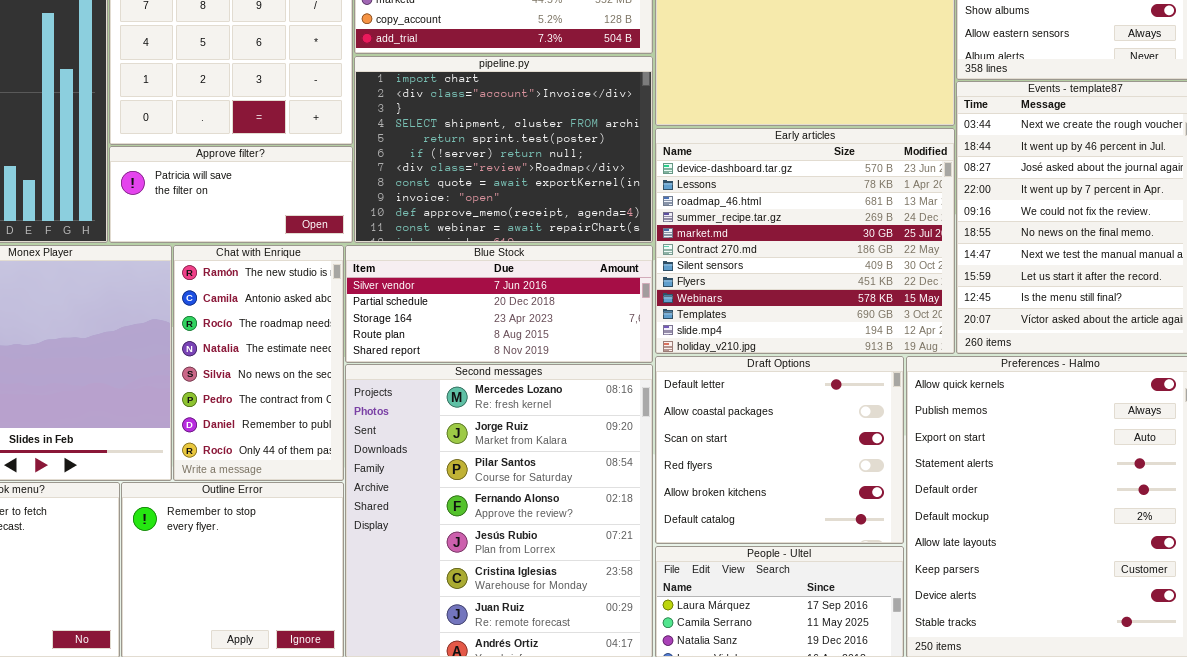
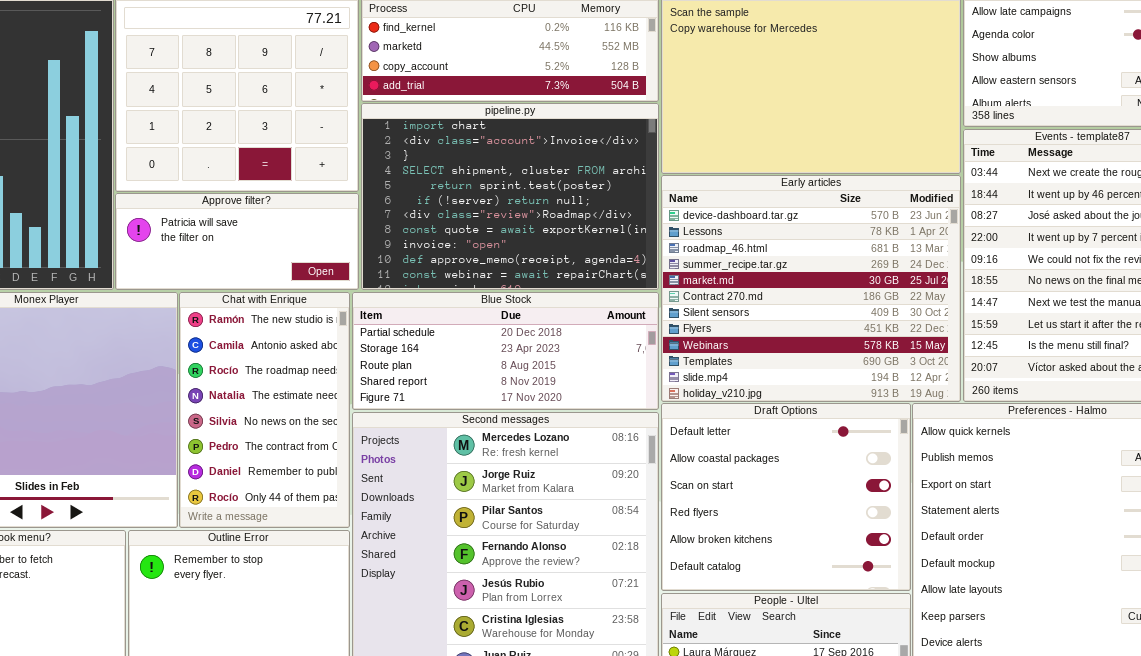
Blue Stock: [345,245,653,363] -> [352,292,659,410], scrolled down 1 row

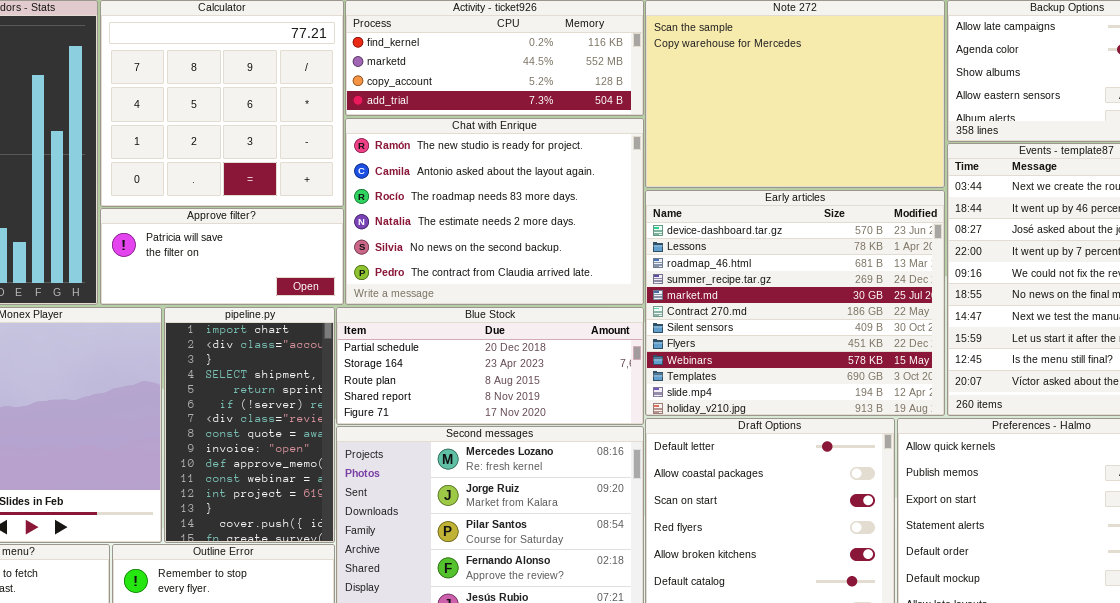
pipeline.py: [361,103,659,290] -> [164,307,335,543], moved, resized
Chat with Enrique: [179,292,350,528] -> [345,118,644,305], moved, resized

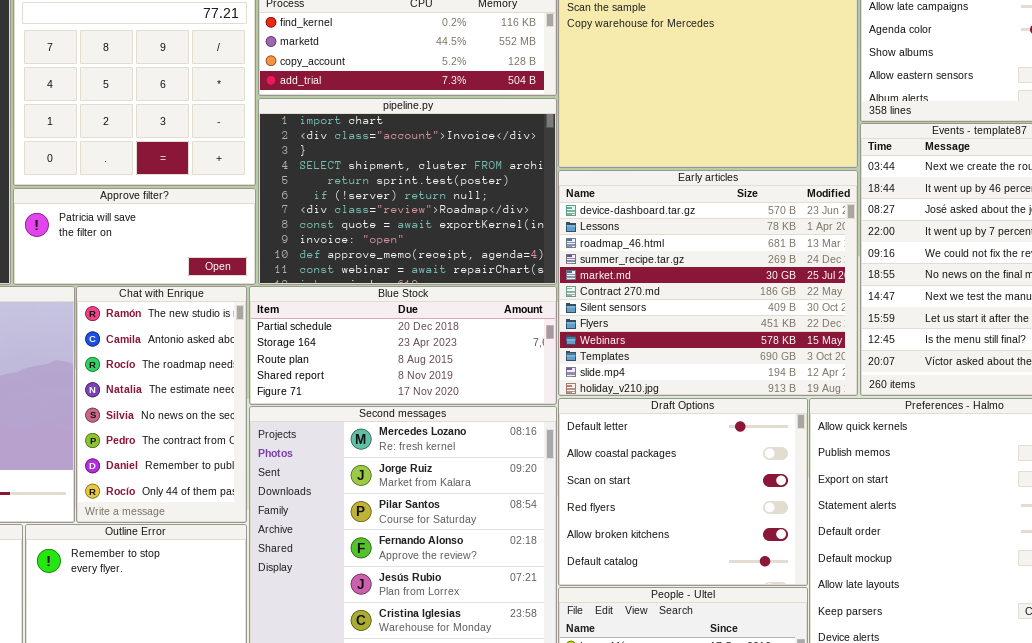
Chat with Enrique: [345,118,644,305] -> [76,286,247,523], moved, resized
pipeline.py: [164,307,335,543] -> [258,98,557,285], moved, resized

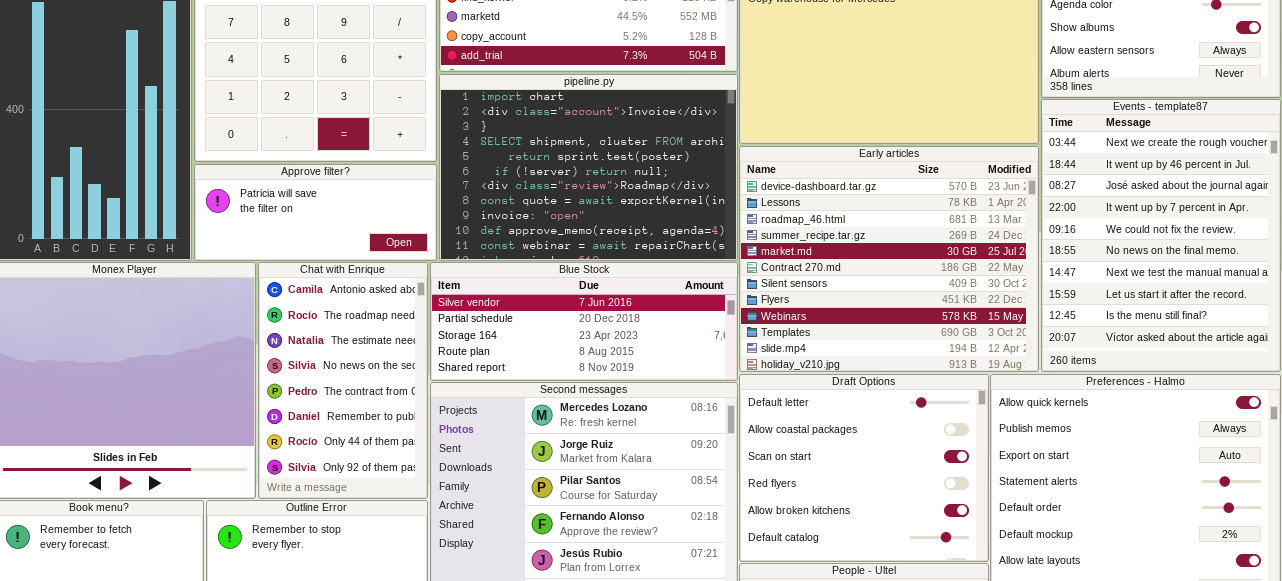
Chat with Enrique: [76,286,247,523] -> [258,262,428,499], scrolled down 1 row
Blue Stock: [249,286,557,405] -> [430,262,738,381], scrolled up 1 row

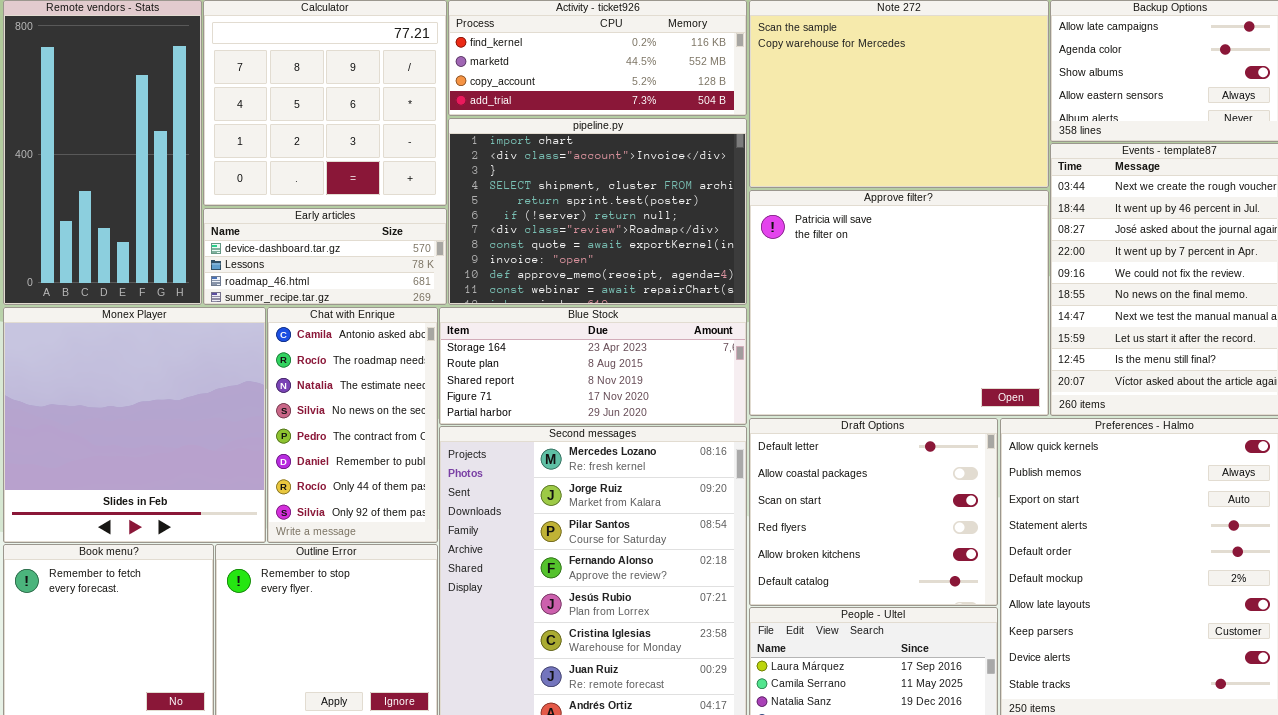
Early articles: [739,146,1039,372] -> [203,208,447,305], moved, resized
Approve filter?: [194,164,437,261] -> [749,190,1049,416], moved, resized
Blue Stock: [430,262,738,381] -> [439,307,747,425], scrolled down 2 rows

